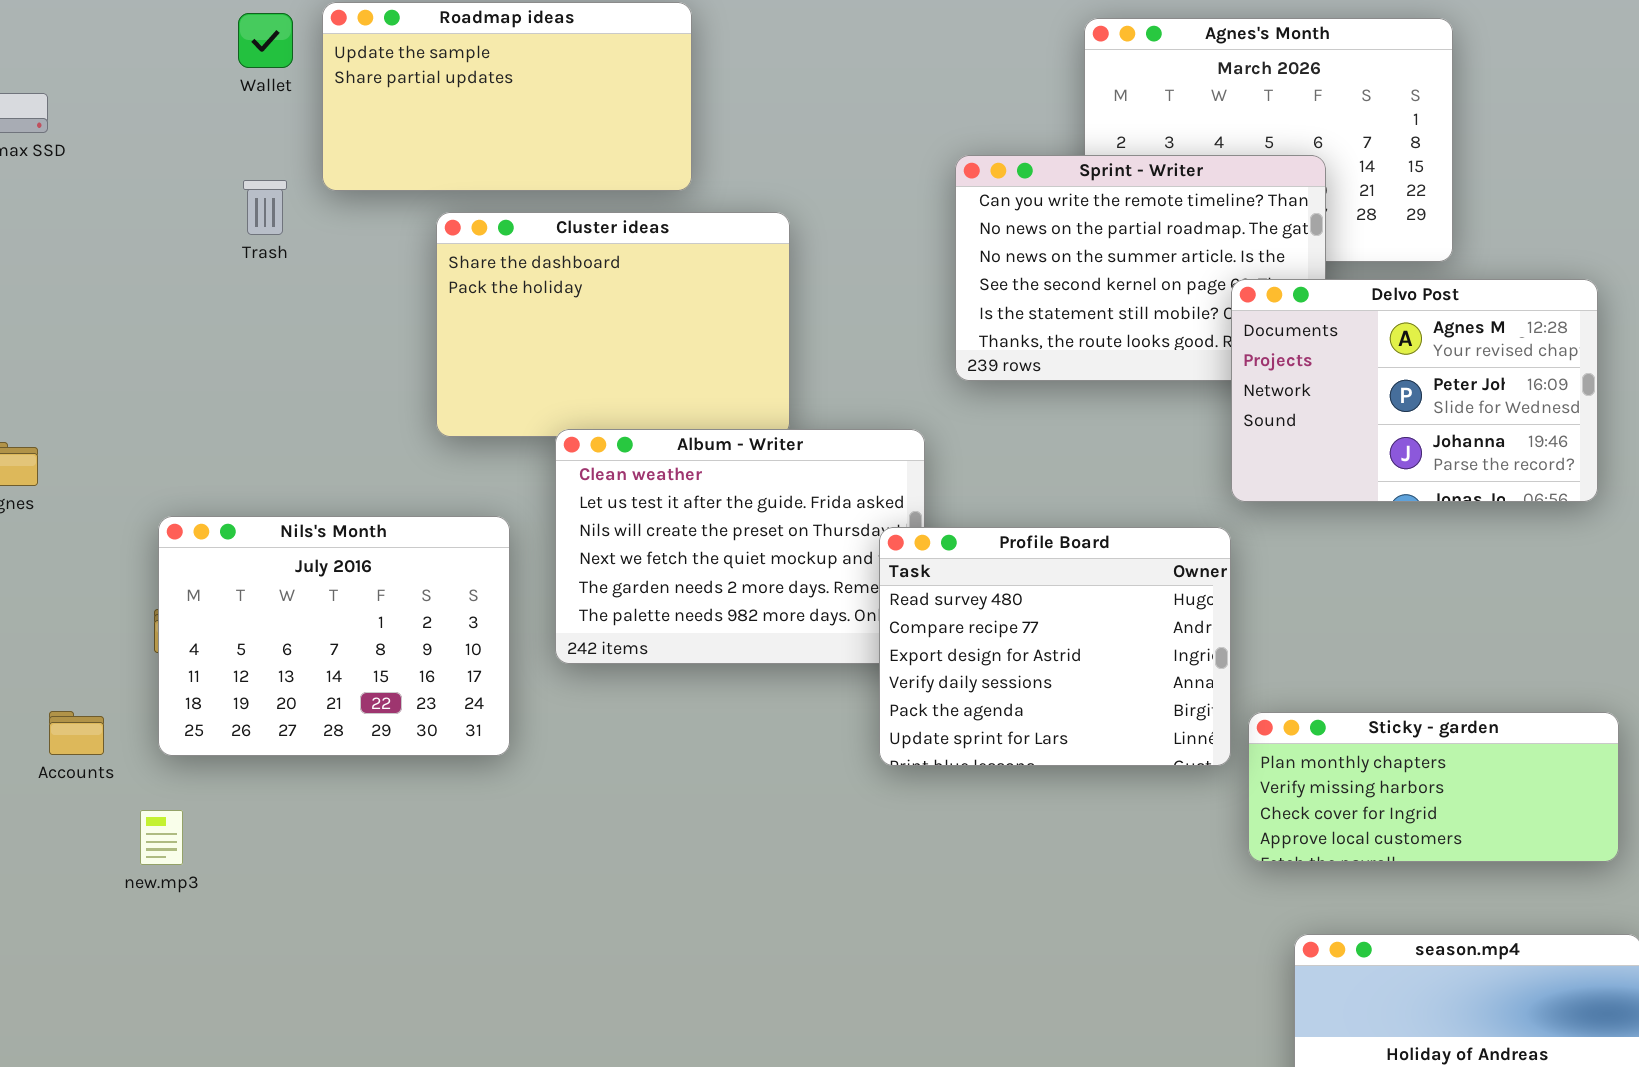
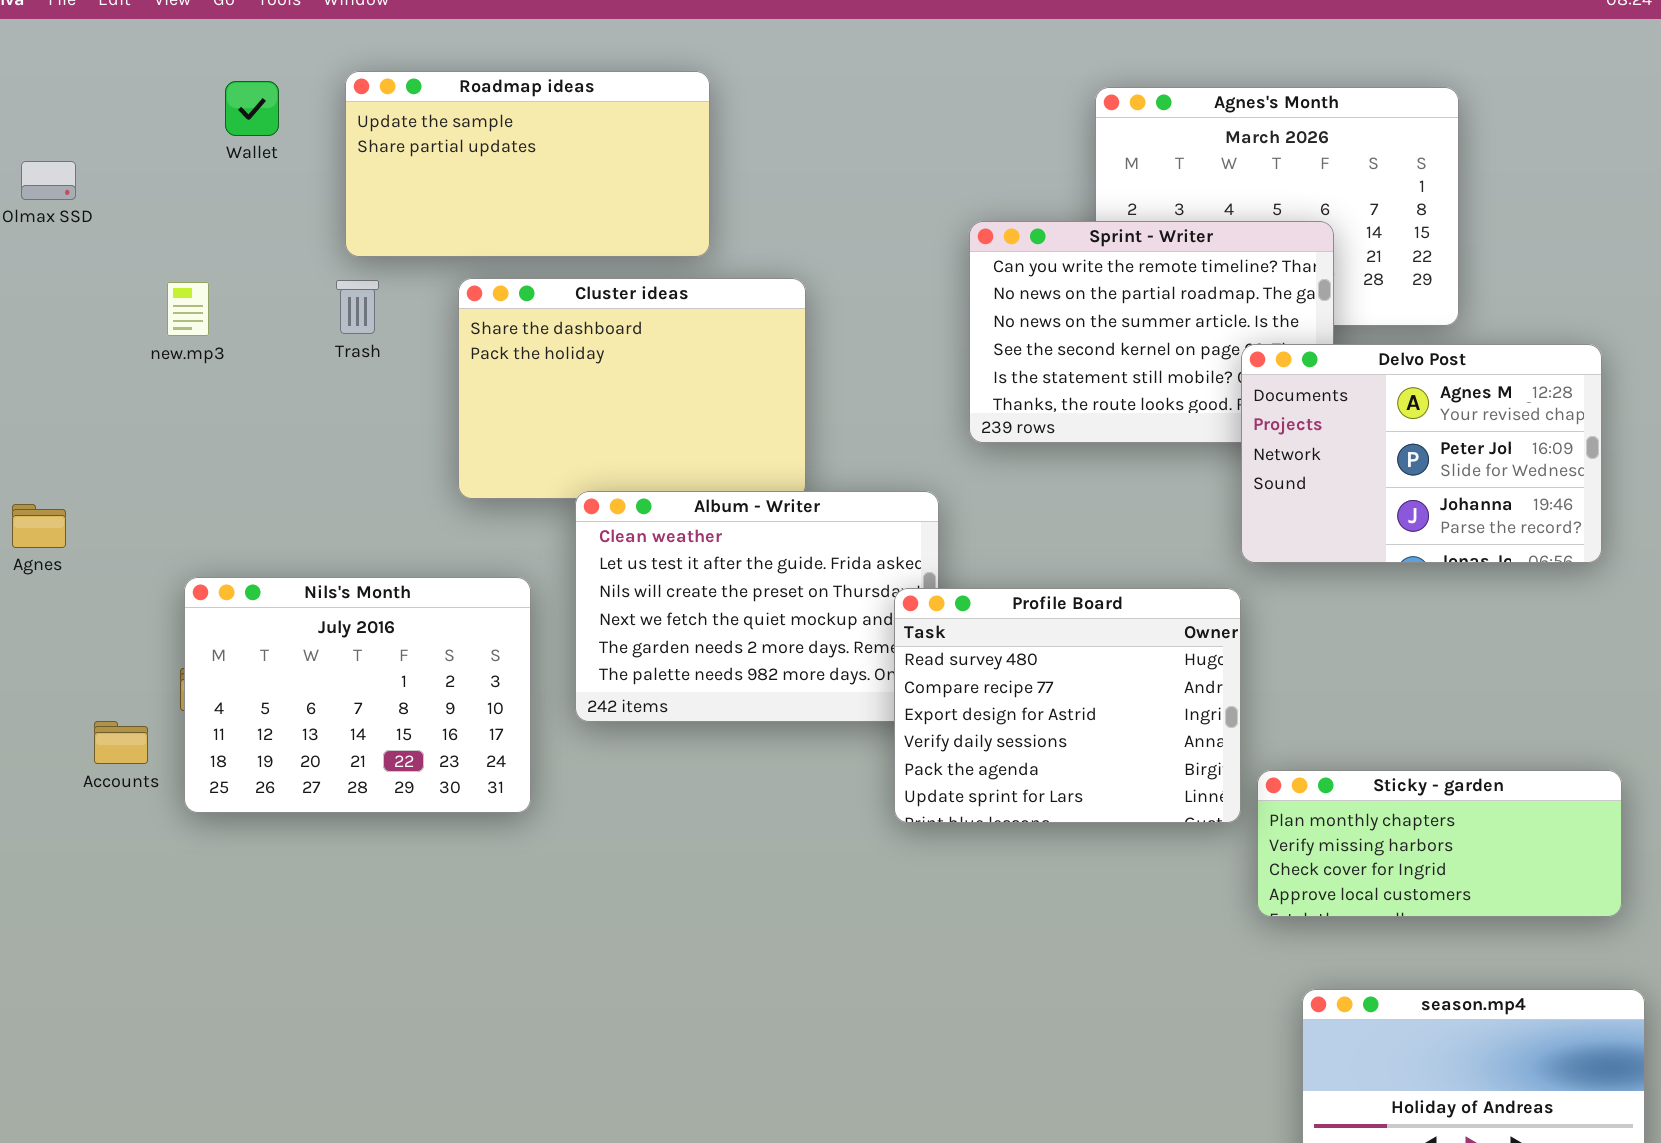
Wallet: [238,13,293,68] -> [225,81,279,136], moved
Trash: [243,180,287,235] -> [336,280,379,334], moved
Accounts: [49,711,104,755] -> [94,721,148,764], moved
new.mp3: [140,810,183,865] -> [167,282,209,336], moved

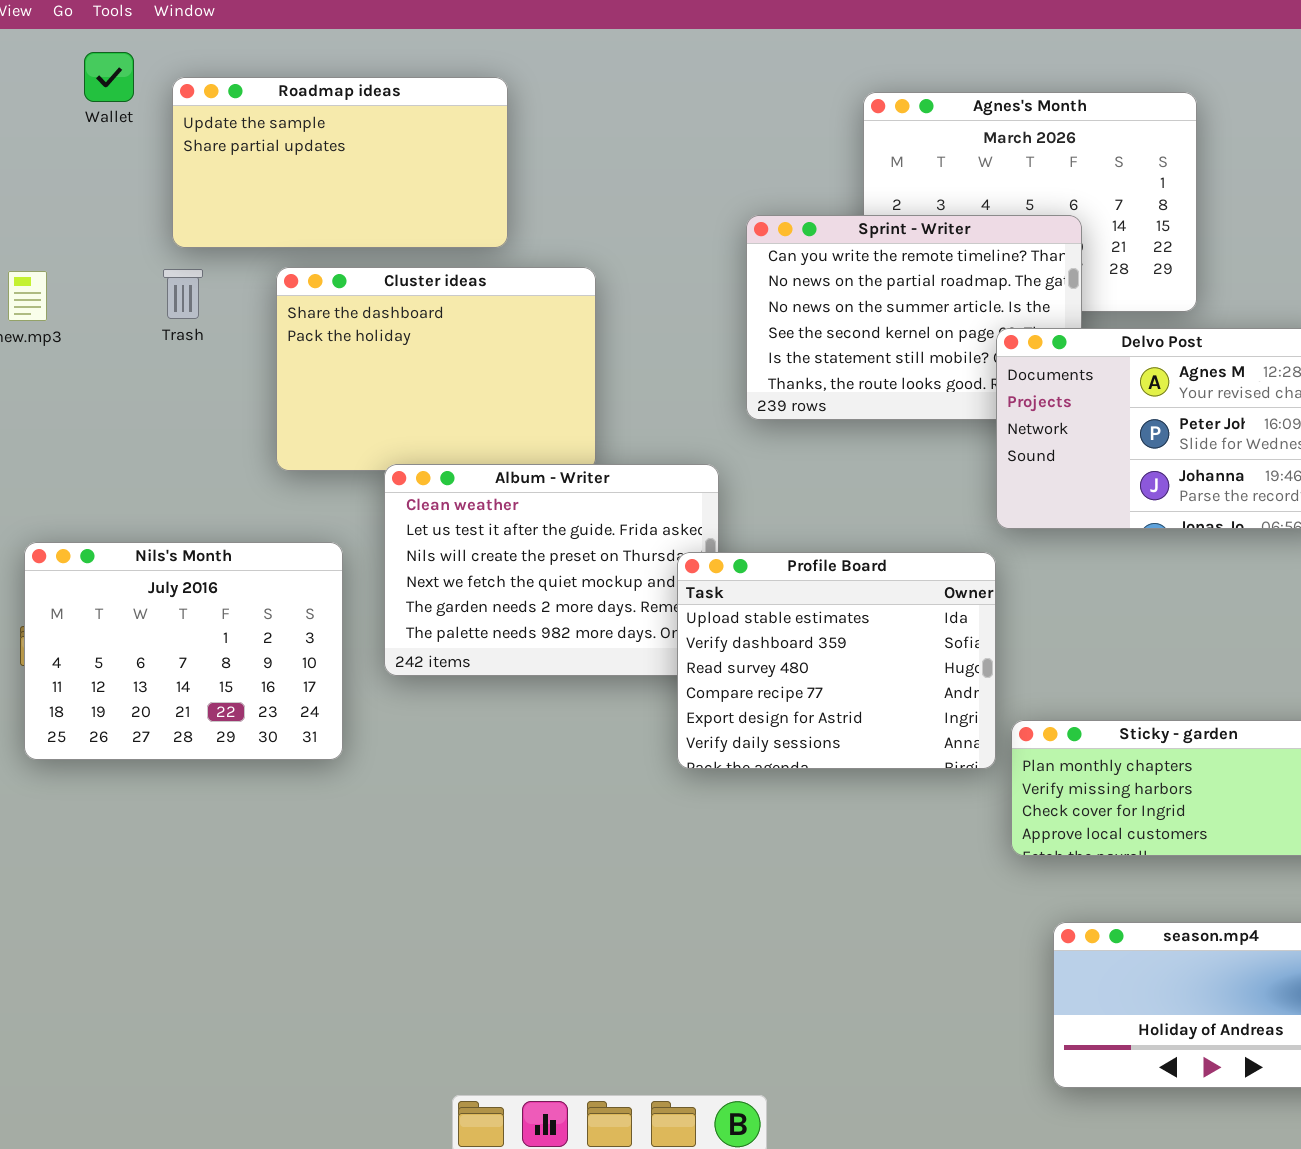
Wallet: [225,81,279,136] -> [84,52,134,102], moved
Profile Board: [894,588,1241,823] -> [677,552,996,769], scrolled up 2 rows

